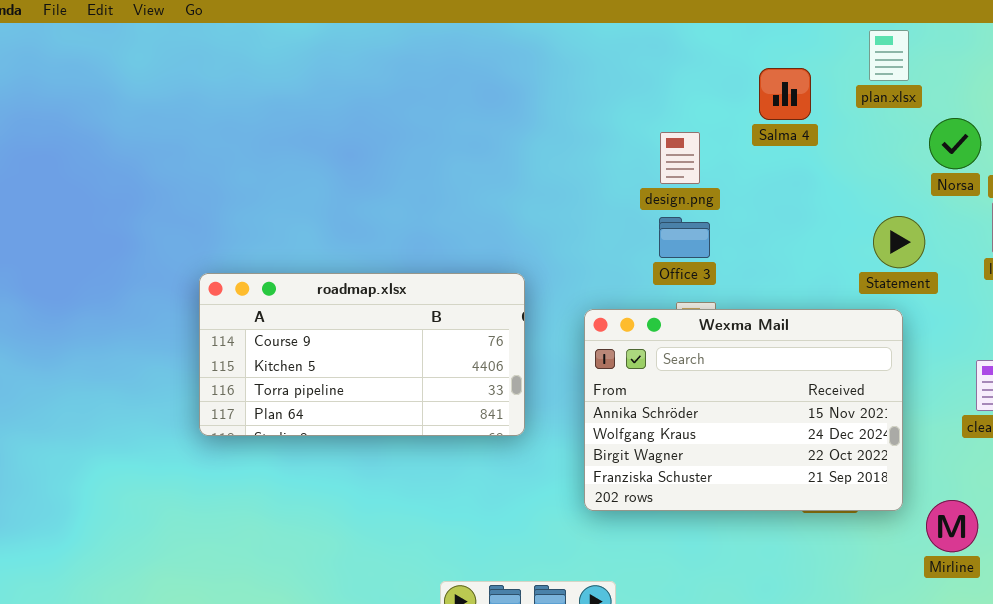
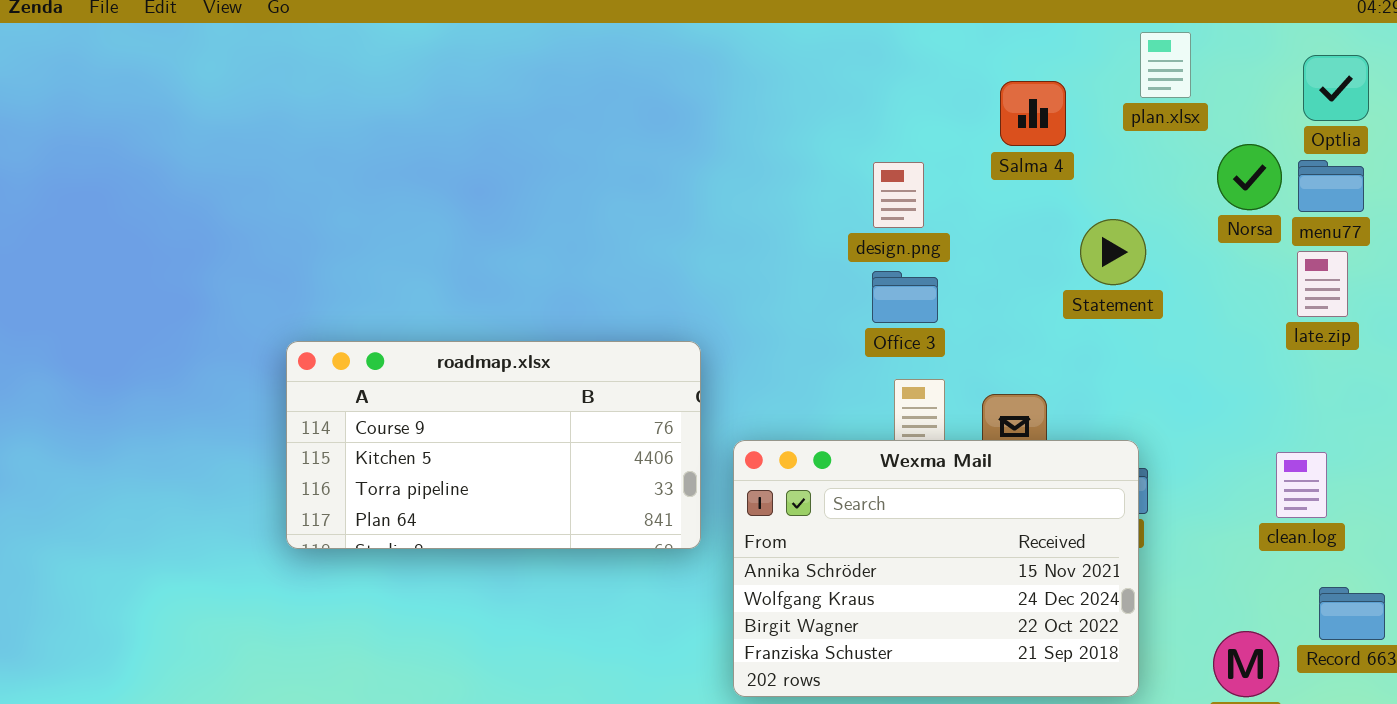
Statement: [873,216,925,268] -> [1080,219,1146,285], moved
Wexma Mail: [584,309,903,511] -> [733,440,1139,697], moved

